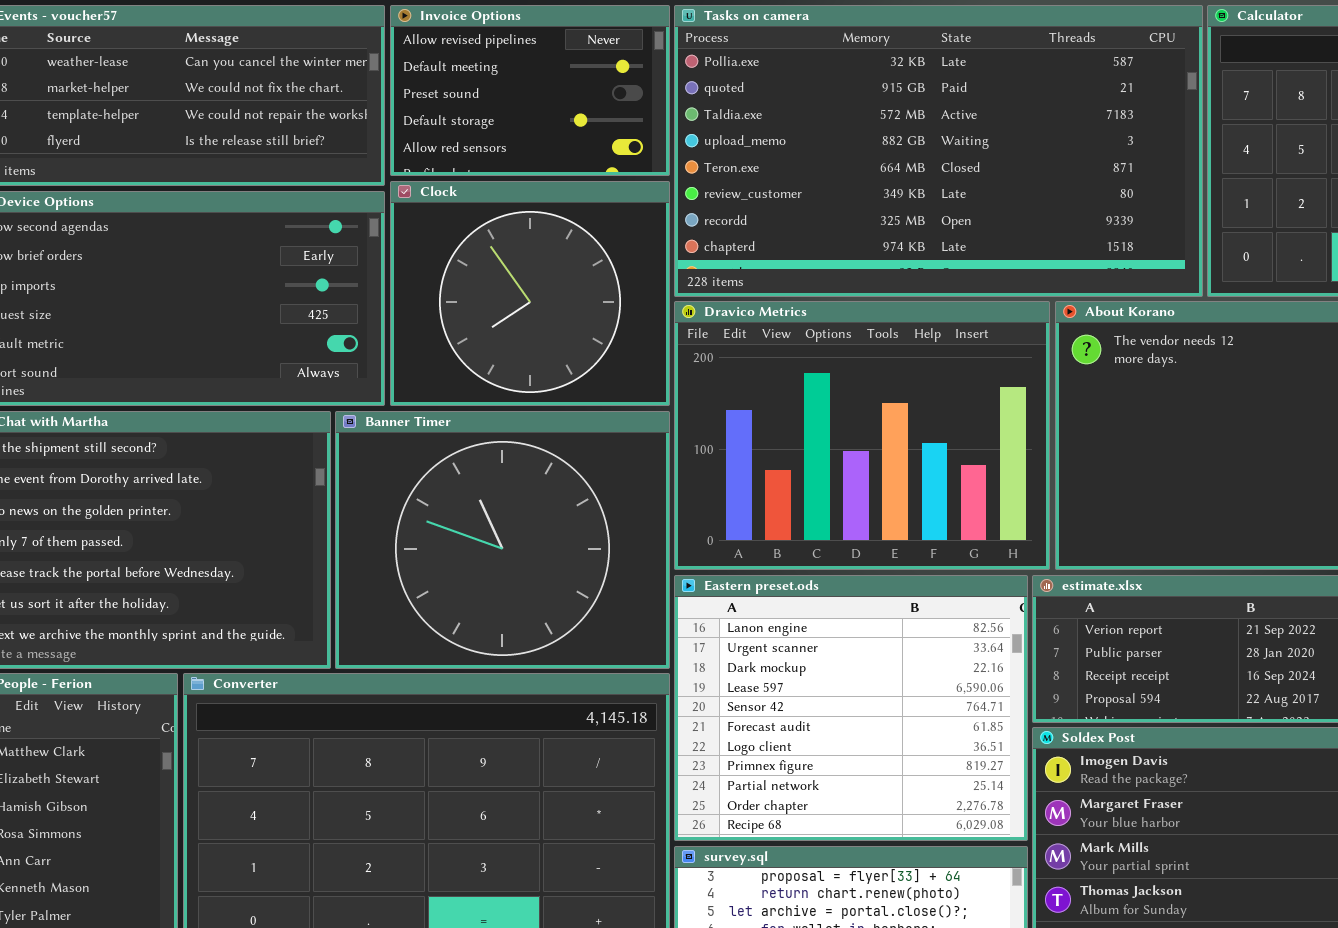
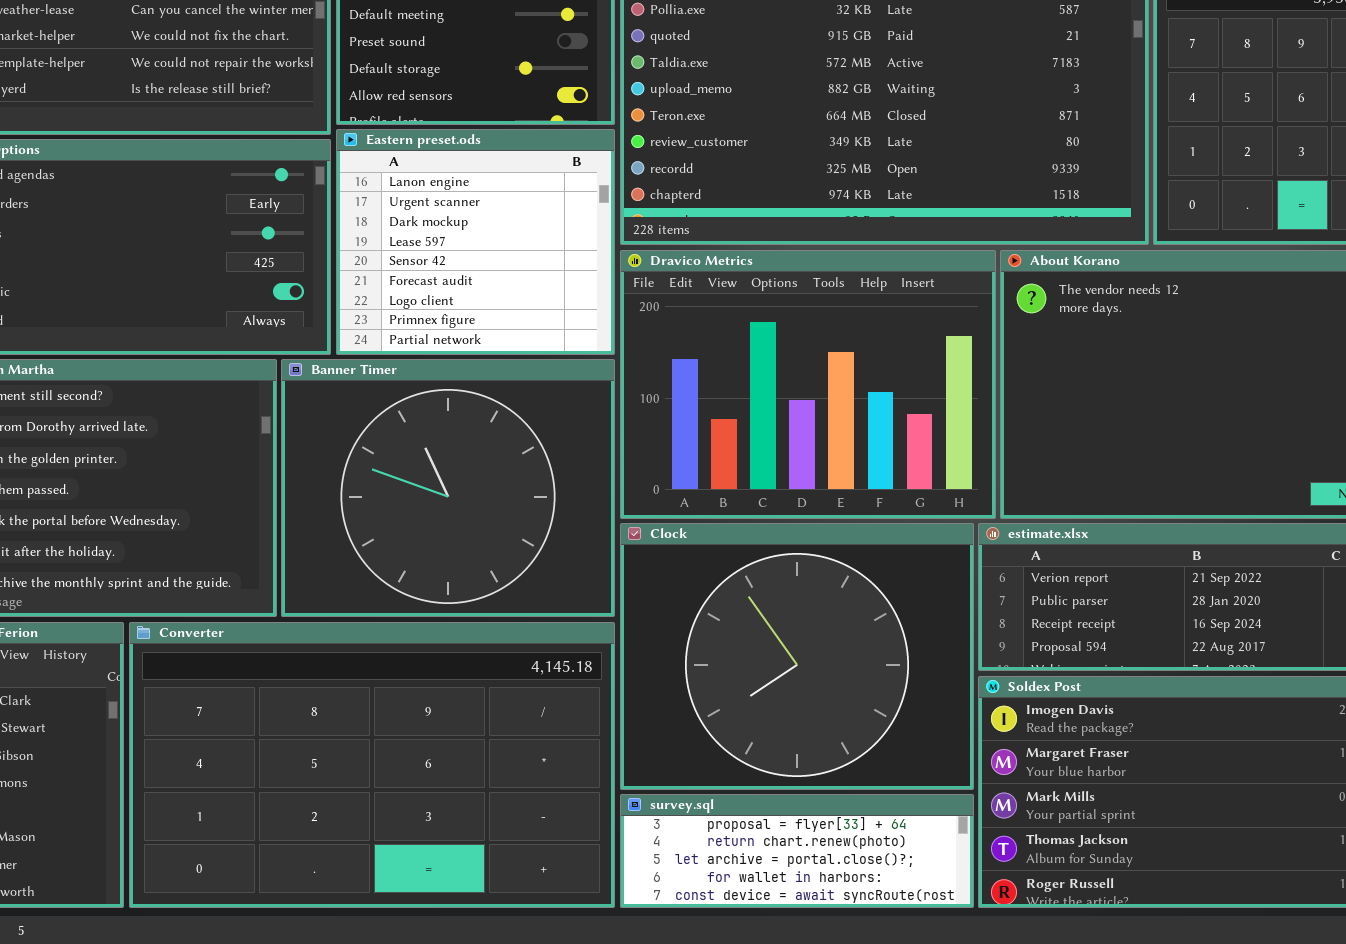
Clock: [390,181,670,406] -> [620,523,974,790], moved, resized
Eastern preset.ods: [674,575,1028,841] -> [336,129,615,355], moved, resized

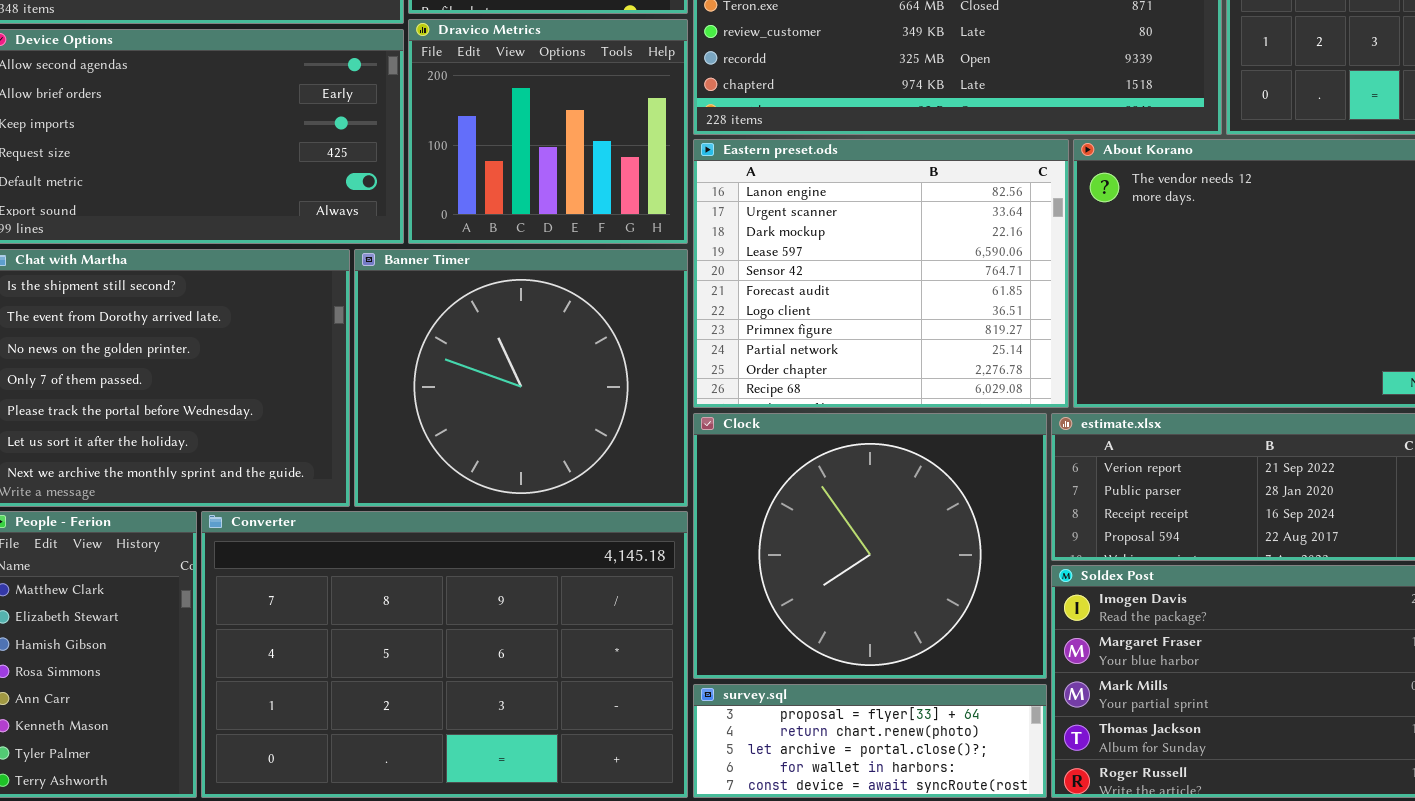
Eastern preset.ods: [336,129,615,355] -> [693,139,1069,408], moved, resized
Dravico Metrics: [620,250,996,519] -> [408,19,688,244], moved, resized

